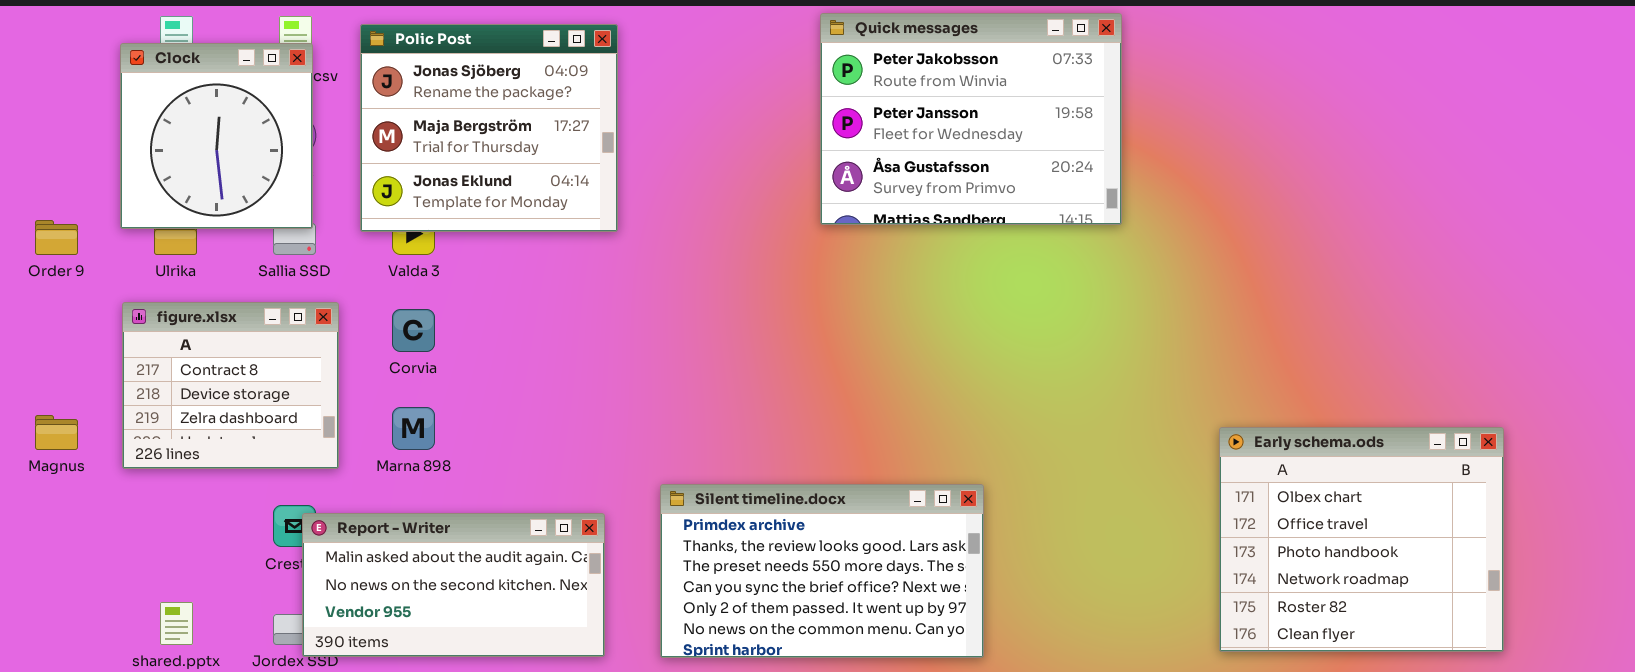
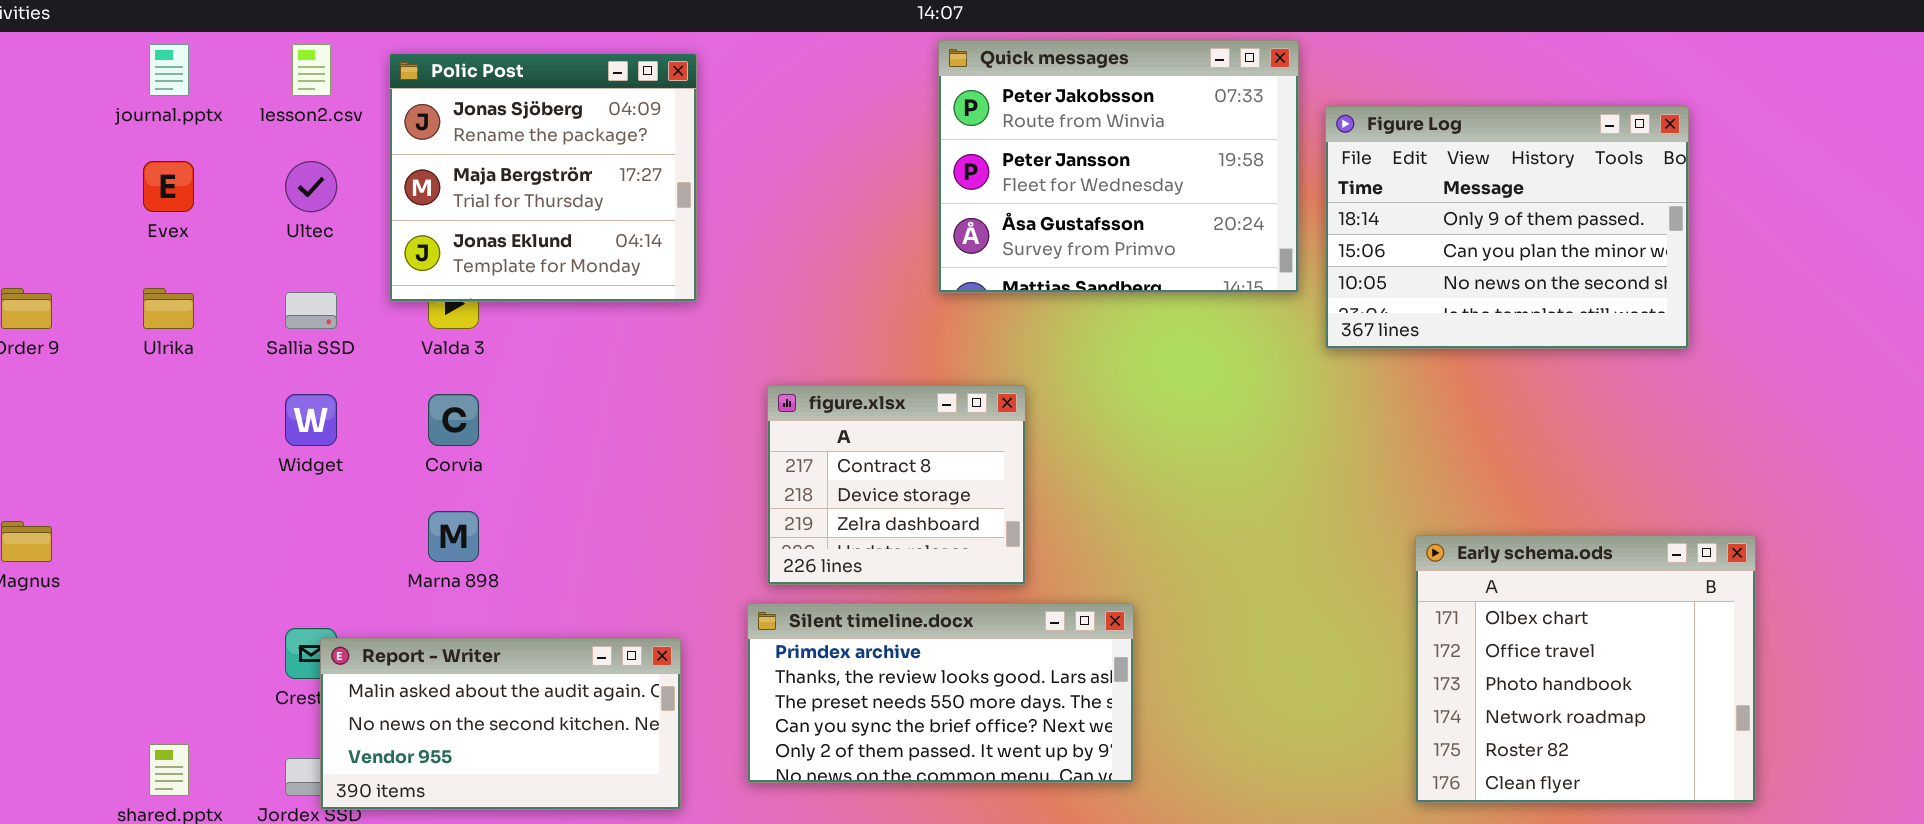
Clock: [120,43,313,229] -> none, closed
Figure Log: none -> [1325,106,1689,349], opened
figure.xlsx: [122,302,339,469] -> [767,385,1026,585], moved
Silent timeline.docx: [660,484,984,658] -> [747,603,1134,783], resized

